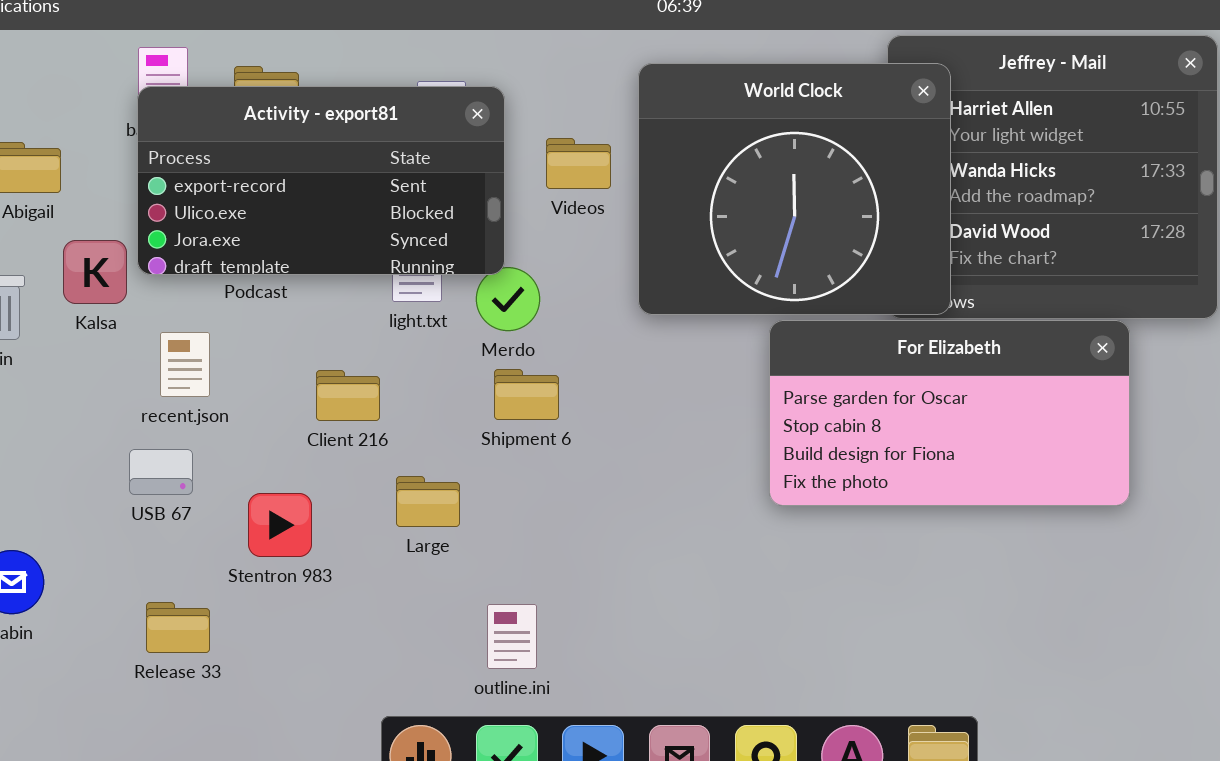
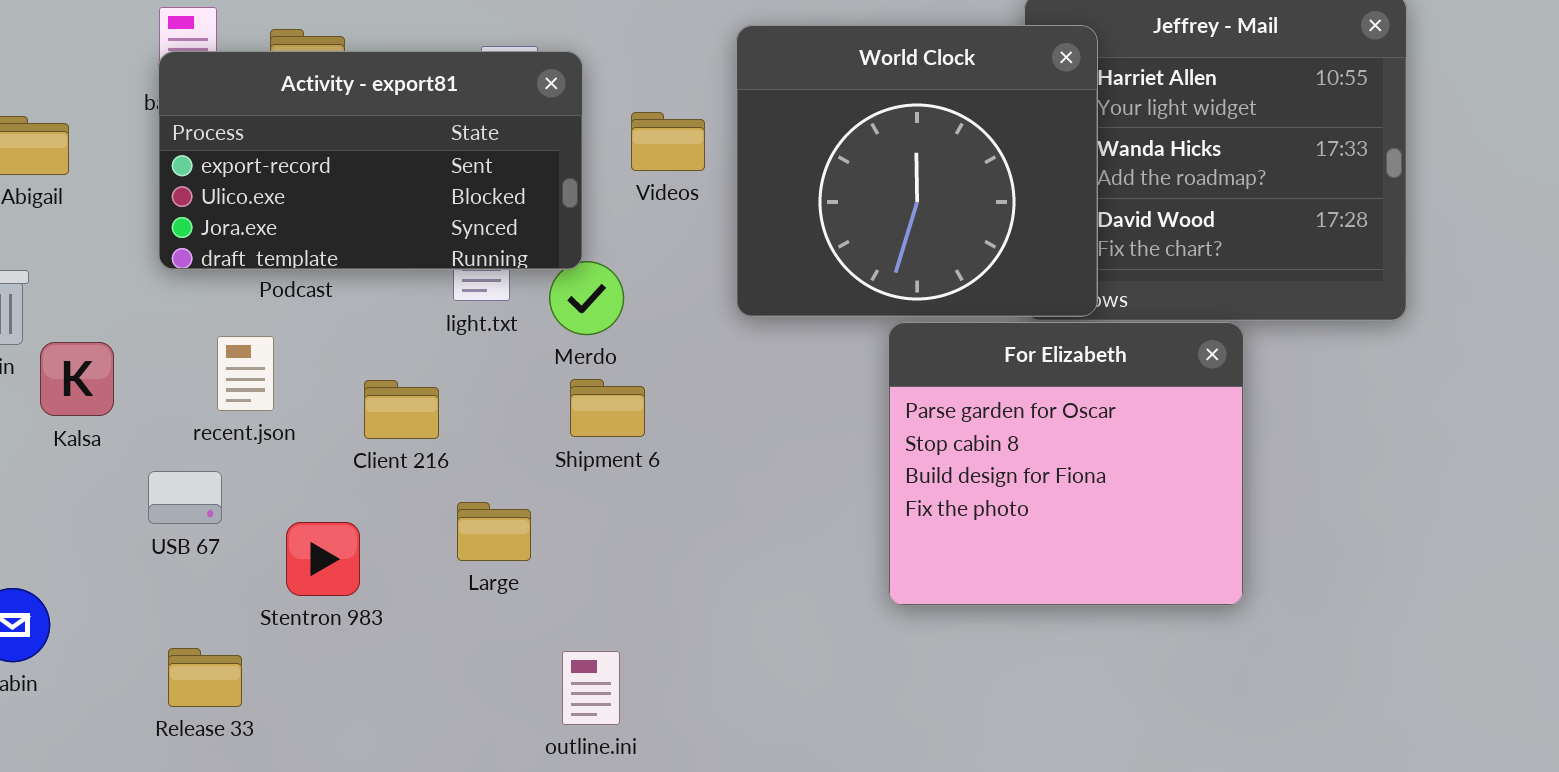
Kalsa: [63,240,127,304] -> [40,342,114,416], moved
For Elizabeth: [769,320,1130,506] -> [888,322,1244,606], resized
recent.json: [160,332,210,397] -> [217,336,274,411], moved

